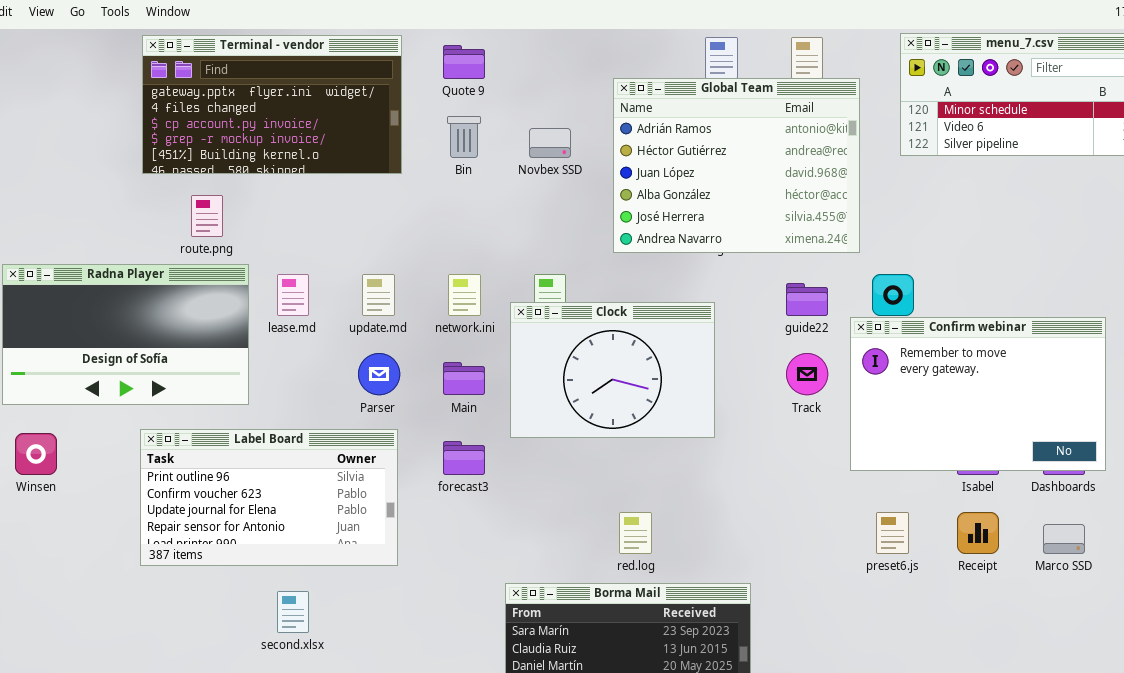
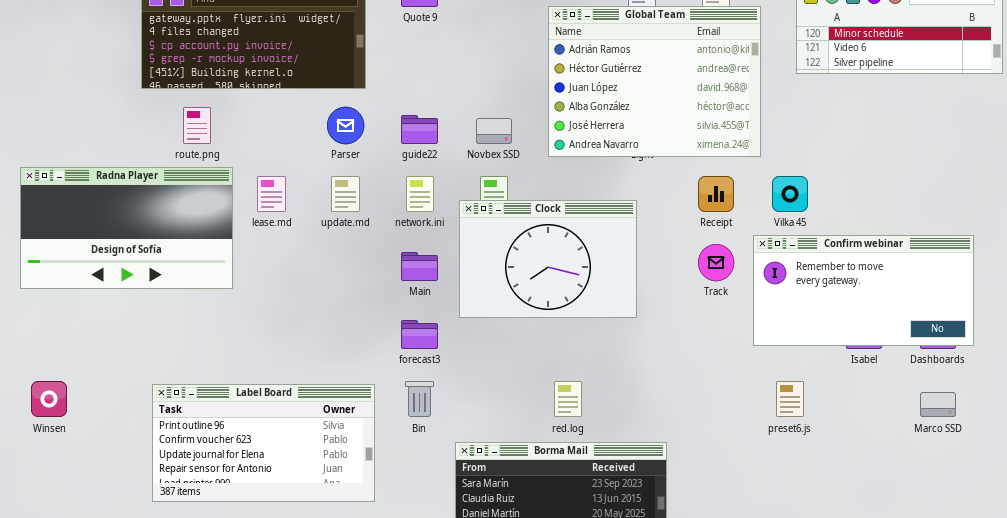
Bin: [447,116,481,158] -> [405,381,434,417], moved
Novbex SSD: [529,128,571,158] -> [476,118,512,144], moved
guide22: [786,283,828,316] -> [401,115,438,144], moved
Confirm webinar: [850,317,1106,471] -> [753,235,974,346], resized
Parser: [358,353,400,395] -> [327,107,364,144], moved
Label Board: [140,429,398,566] -> [152,384,375,502], moved
Winsen: [15,433,57,475] -> [31,381,67,417], moved
Receipt: [957,512,999,554] -> [698,176,734,212], moved

